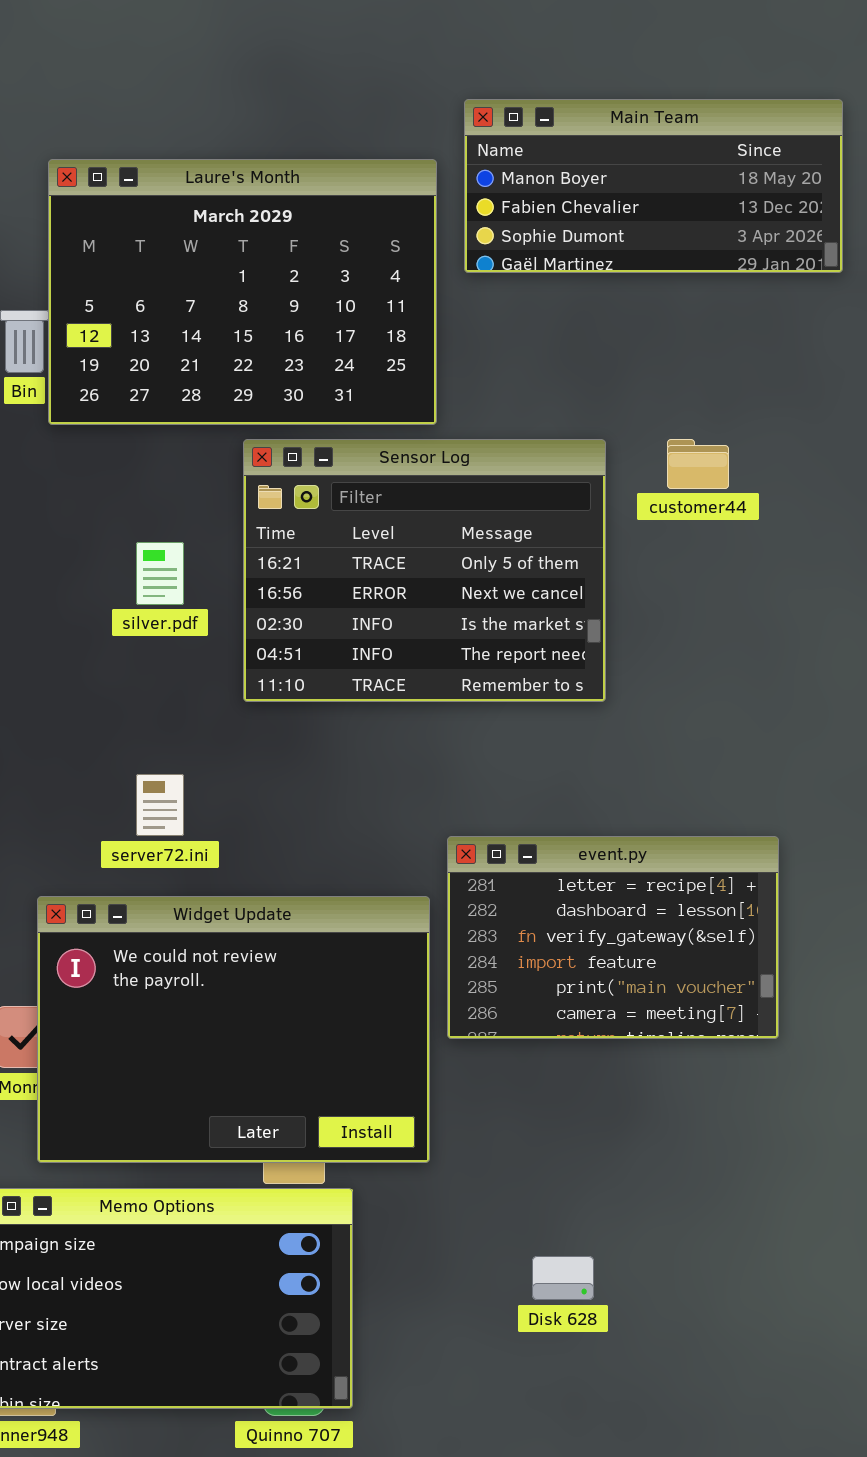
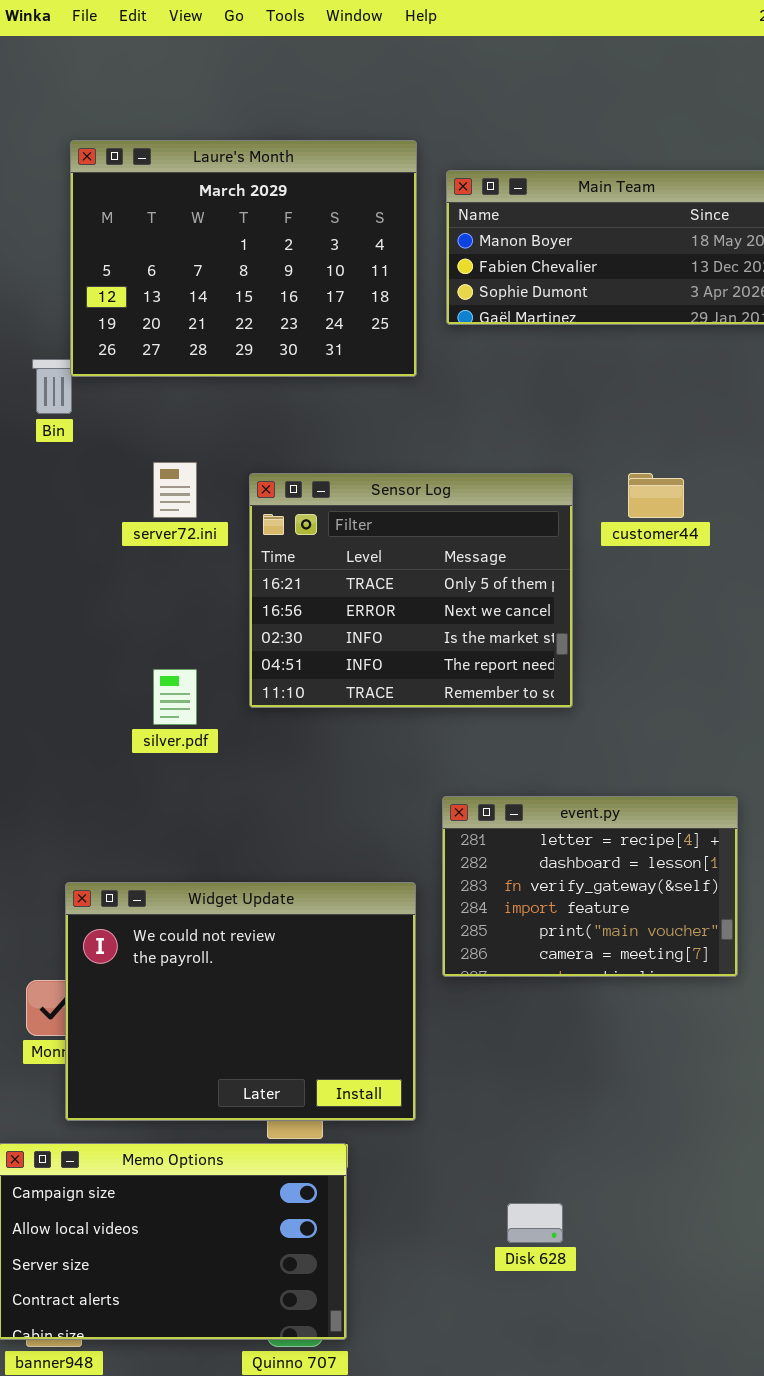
Laure's Month: [48,159,437,425] -> [70,140,417,377], moved
silver.pdf: [136,542,184,605] -> [153,669,197,725], moved
server72.ini: [136,774,184,836] -> [153,462,197,518], moved
event.py: [447,836,779,1039] -> [442,796,738,977], moved

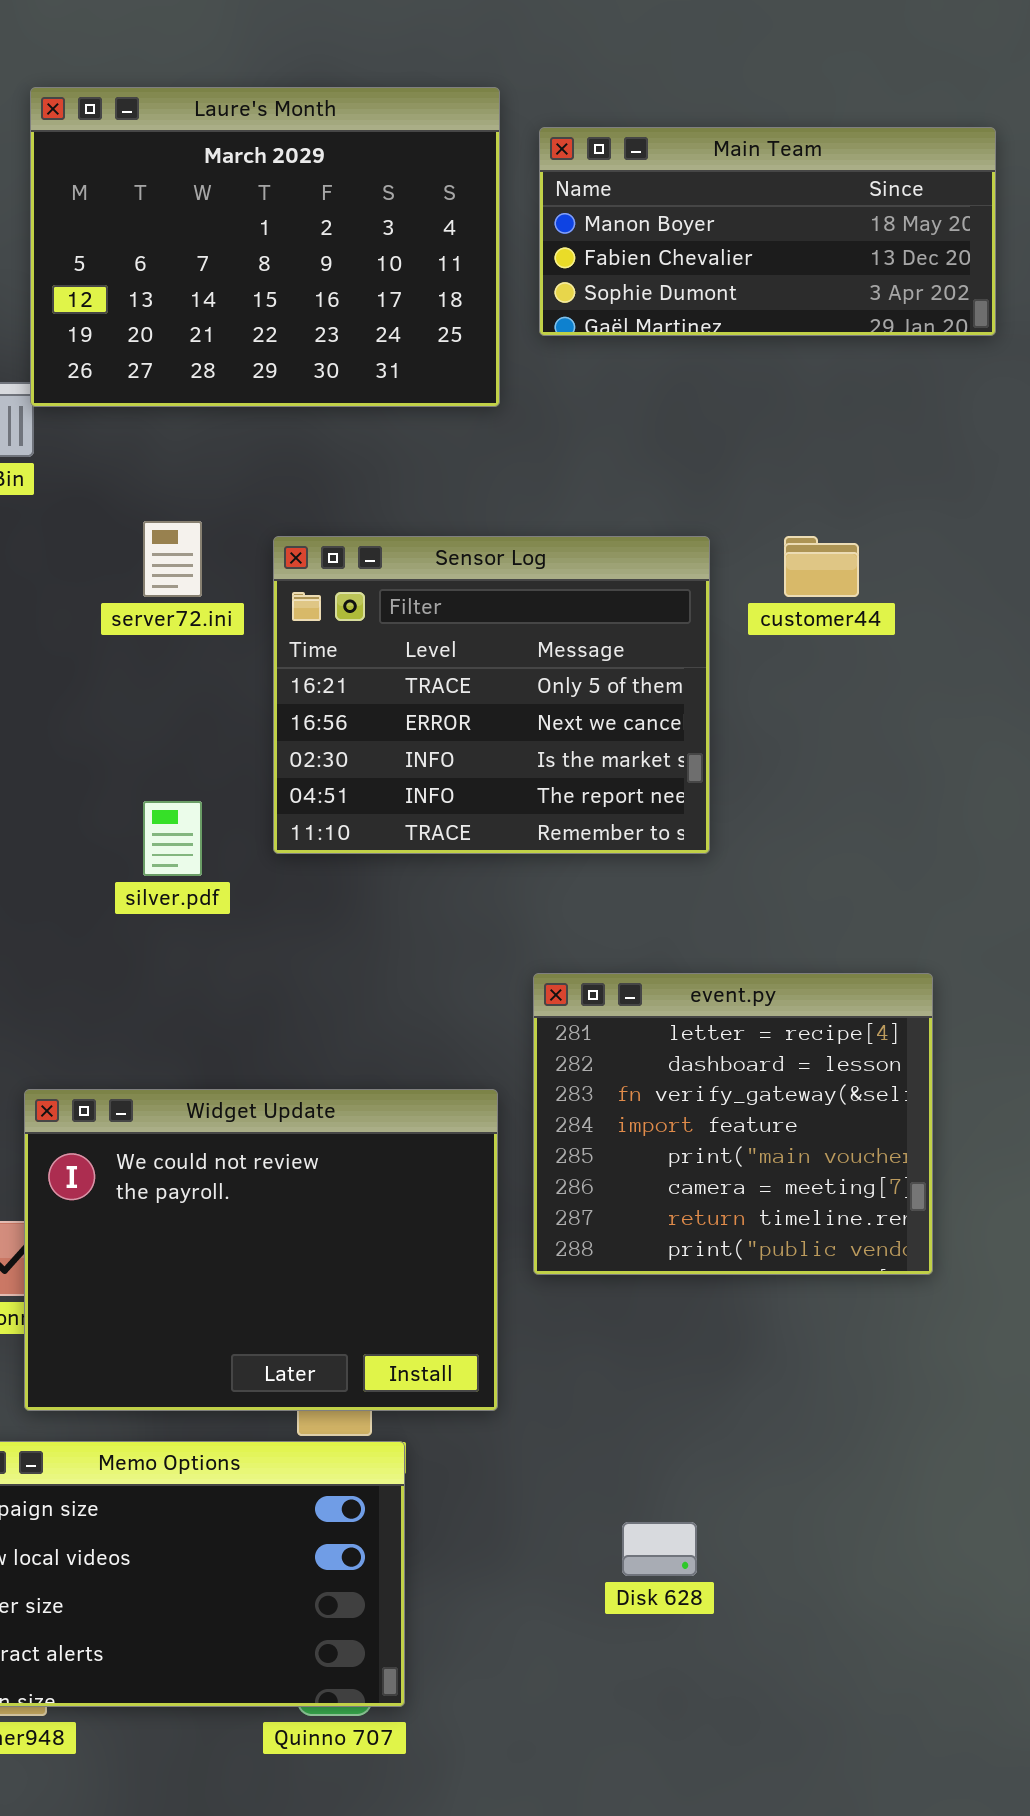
event.py: [442,796,738,977] -> [533,973,933,1275], resized

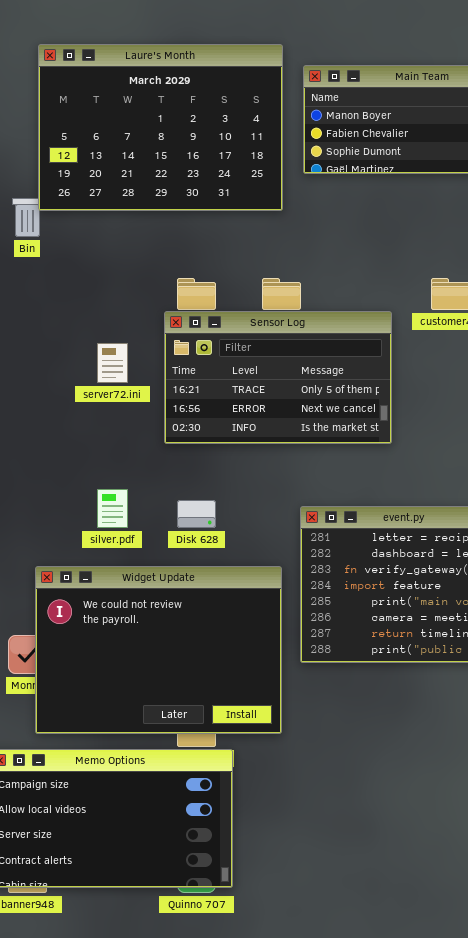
server72.ini: [143,521,202,597] -> [97,343,128,383], moved
Sensor Log: [273,536,710,854] -> [164,311,392,444], resized
silver.pdf: [143,801,202,876] -> [97,489,128,528], moved
Disk 628: [622,1522,697,1576] -> [177,500,216,528], moved

